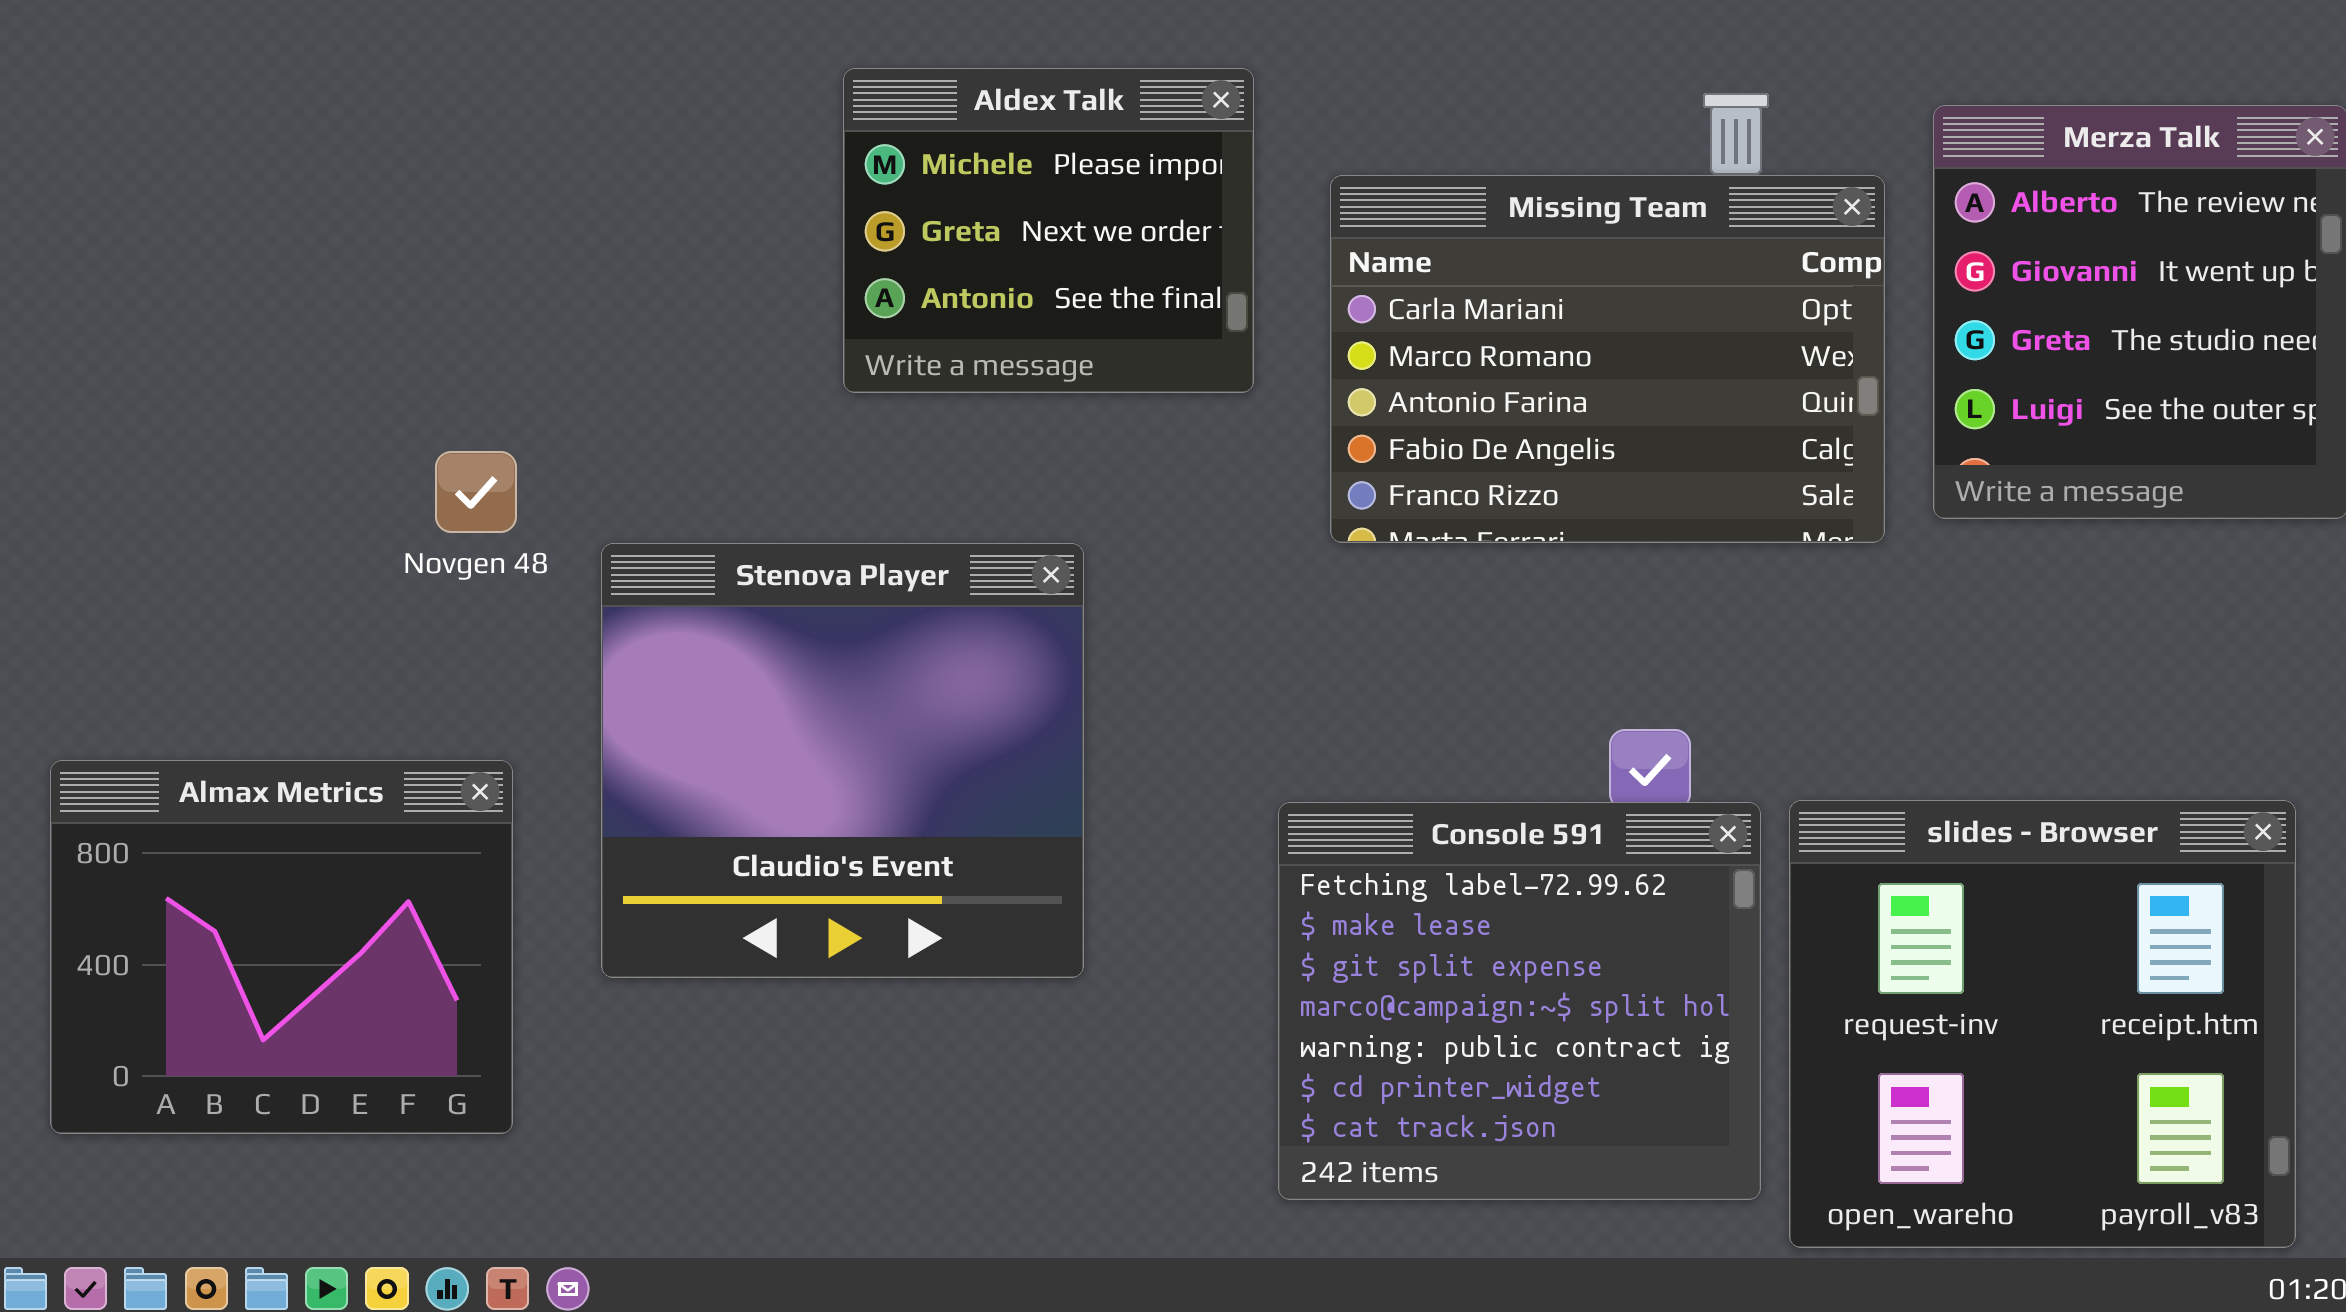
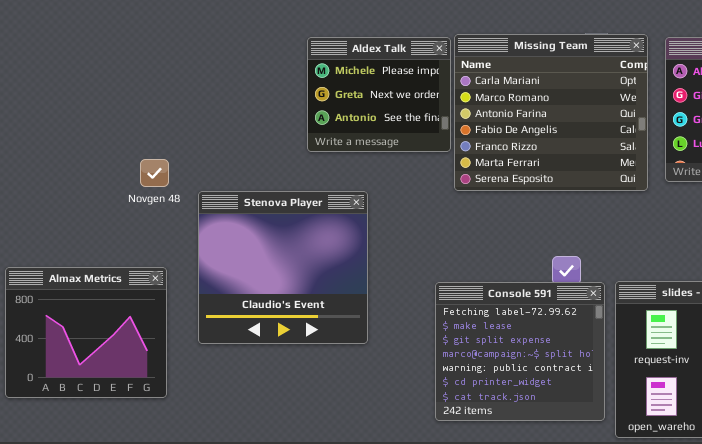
Aldex Talk: [843,68,1254,393] -> [307,37,451,152], moved
Missing Team: [1330,175,1885,543] -> [454,34,648,191], resized

